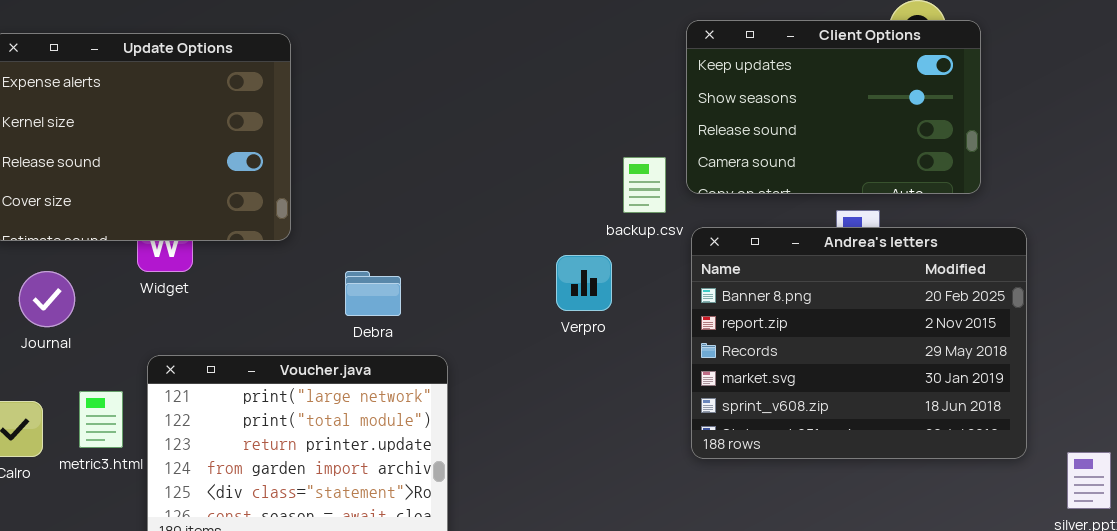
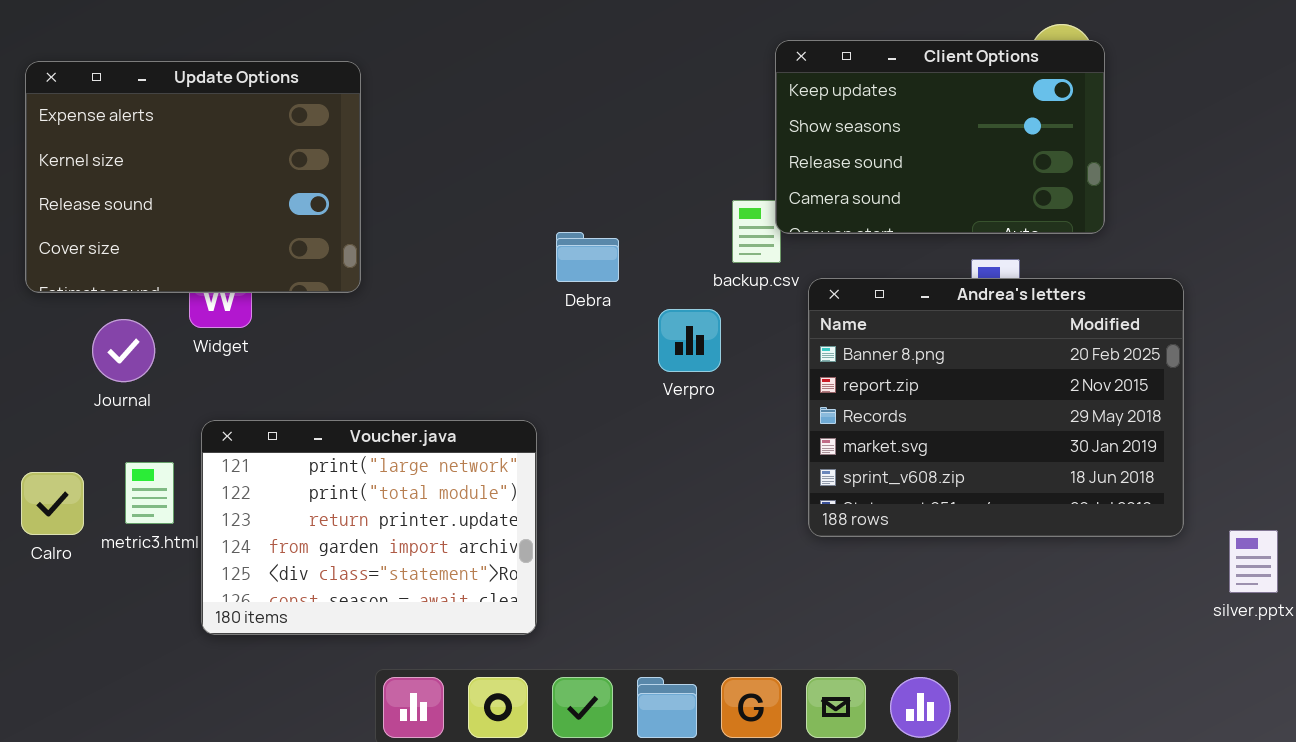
Client Options: [686,20,981,194] -> [775,40,1105,234], moved
Journal: [19,271,75,327] -> [92,319,155,382], moved
Debra: [345,271,401,316] -> [556,232,619,282], moved

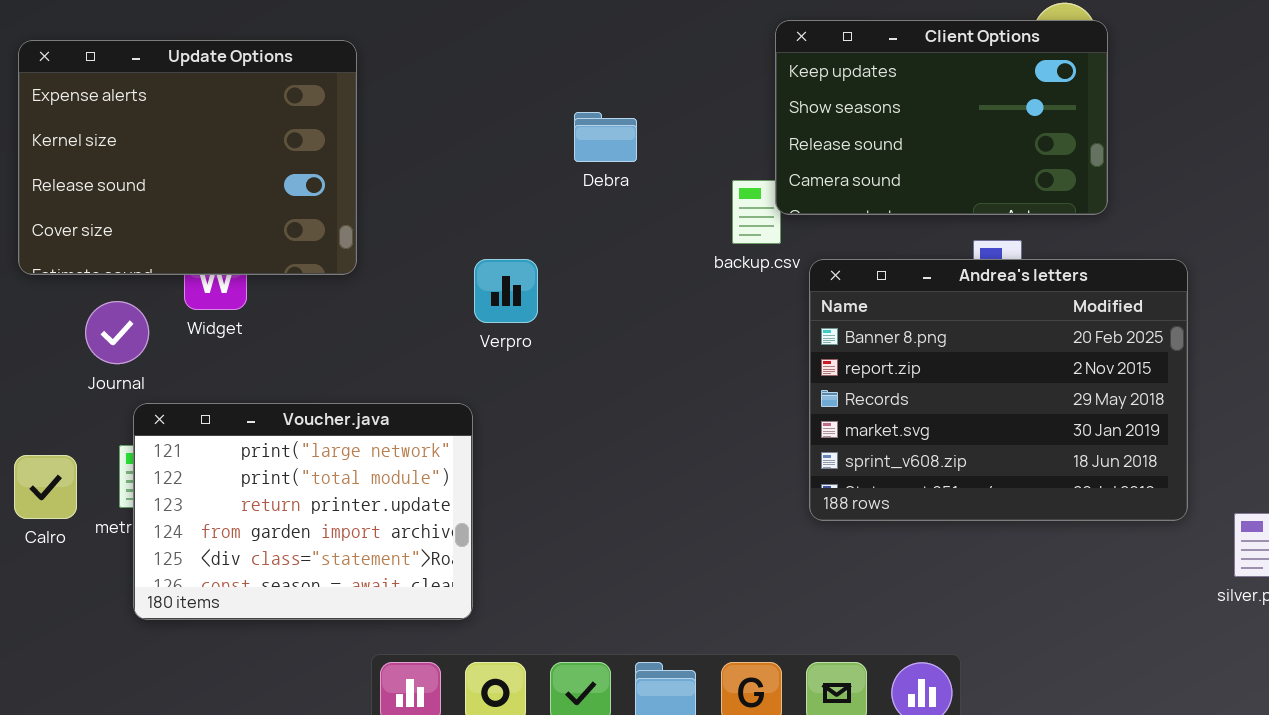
Debra: [556,232,619,282] -> [574,112,637,162], moved
Verpro: [658,309,721,372] -> [474,259,538,323], moved
Voucher.java: [201,420,537,635] -> [133,403,473,620], moved

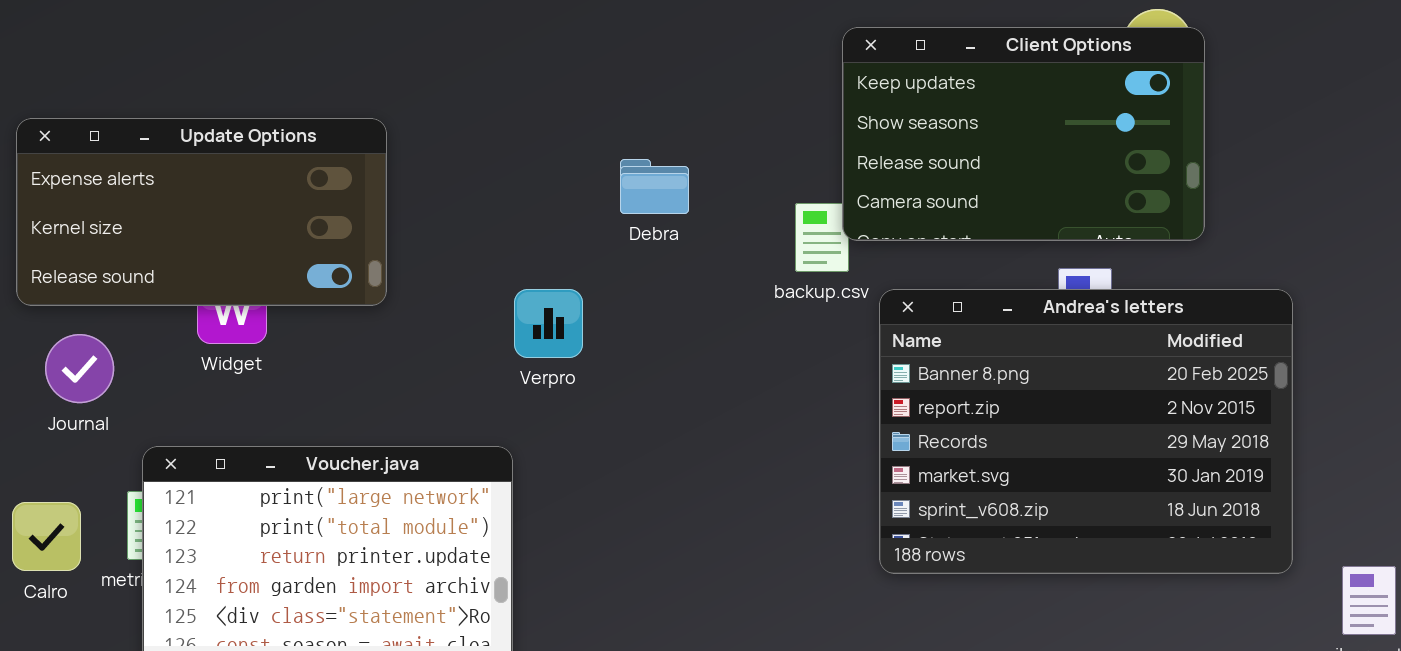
Update Options: [18,40,357,275] -> [16,118,387,306], resized
Debra: [574,112,637,162] -> [620,159,689,214], moved
Journal: [85,301,149,364] -> [45,334,114,403], moved

